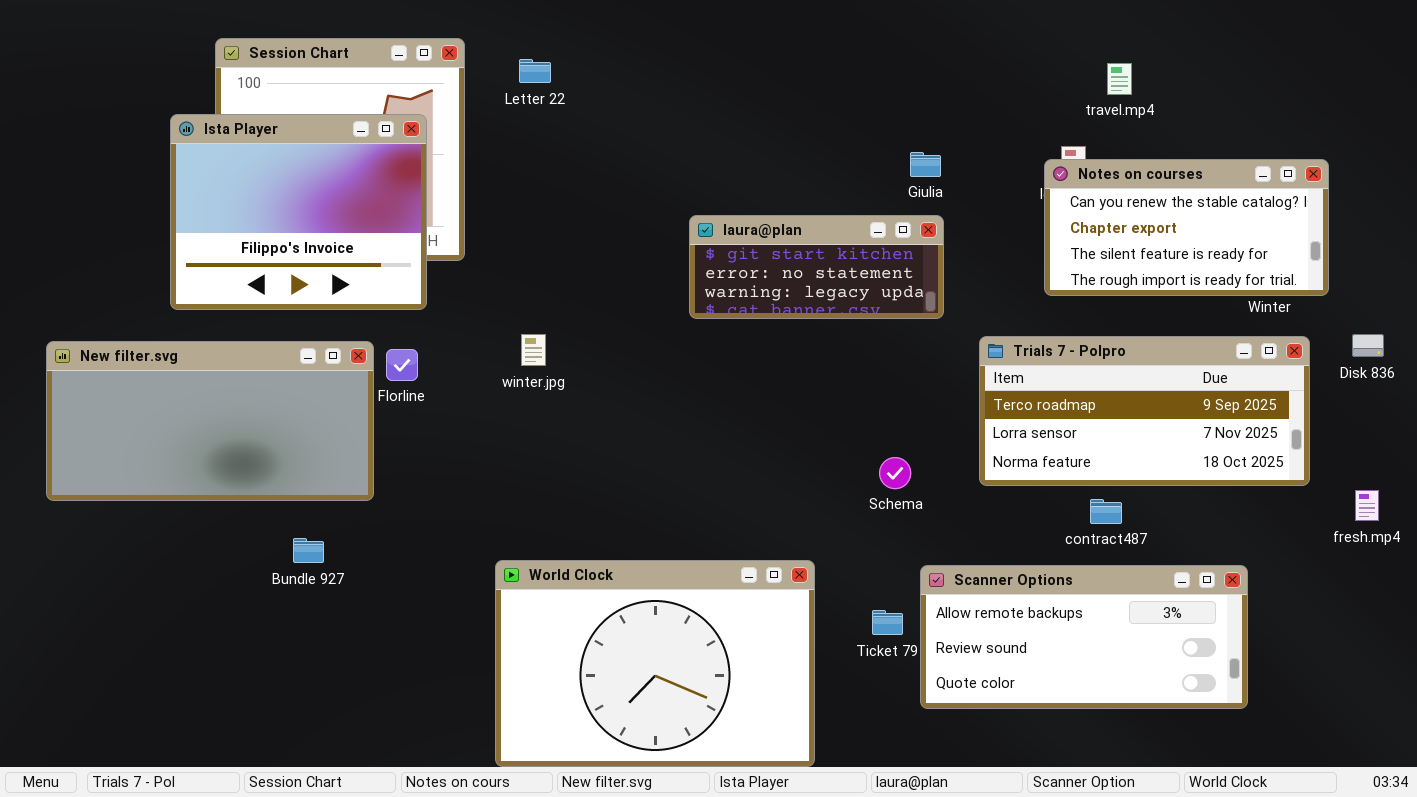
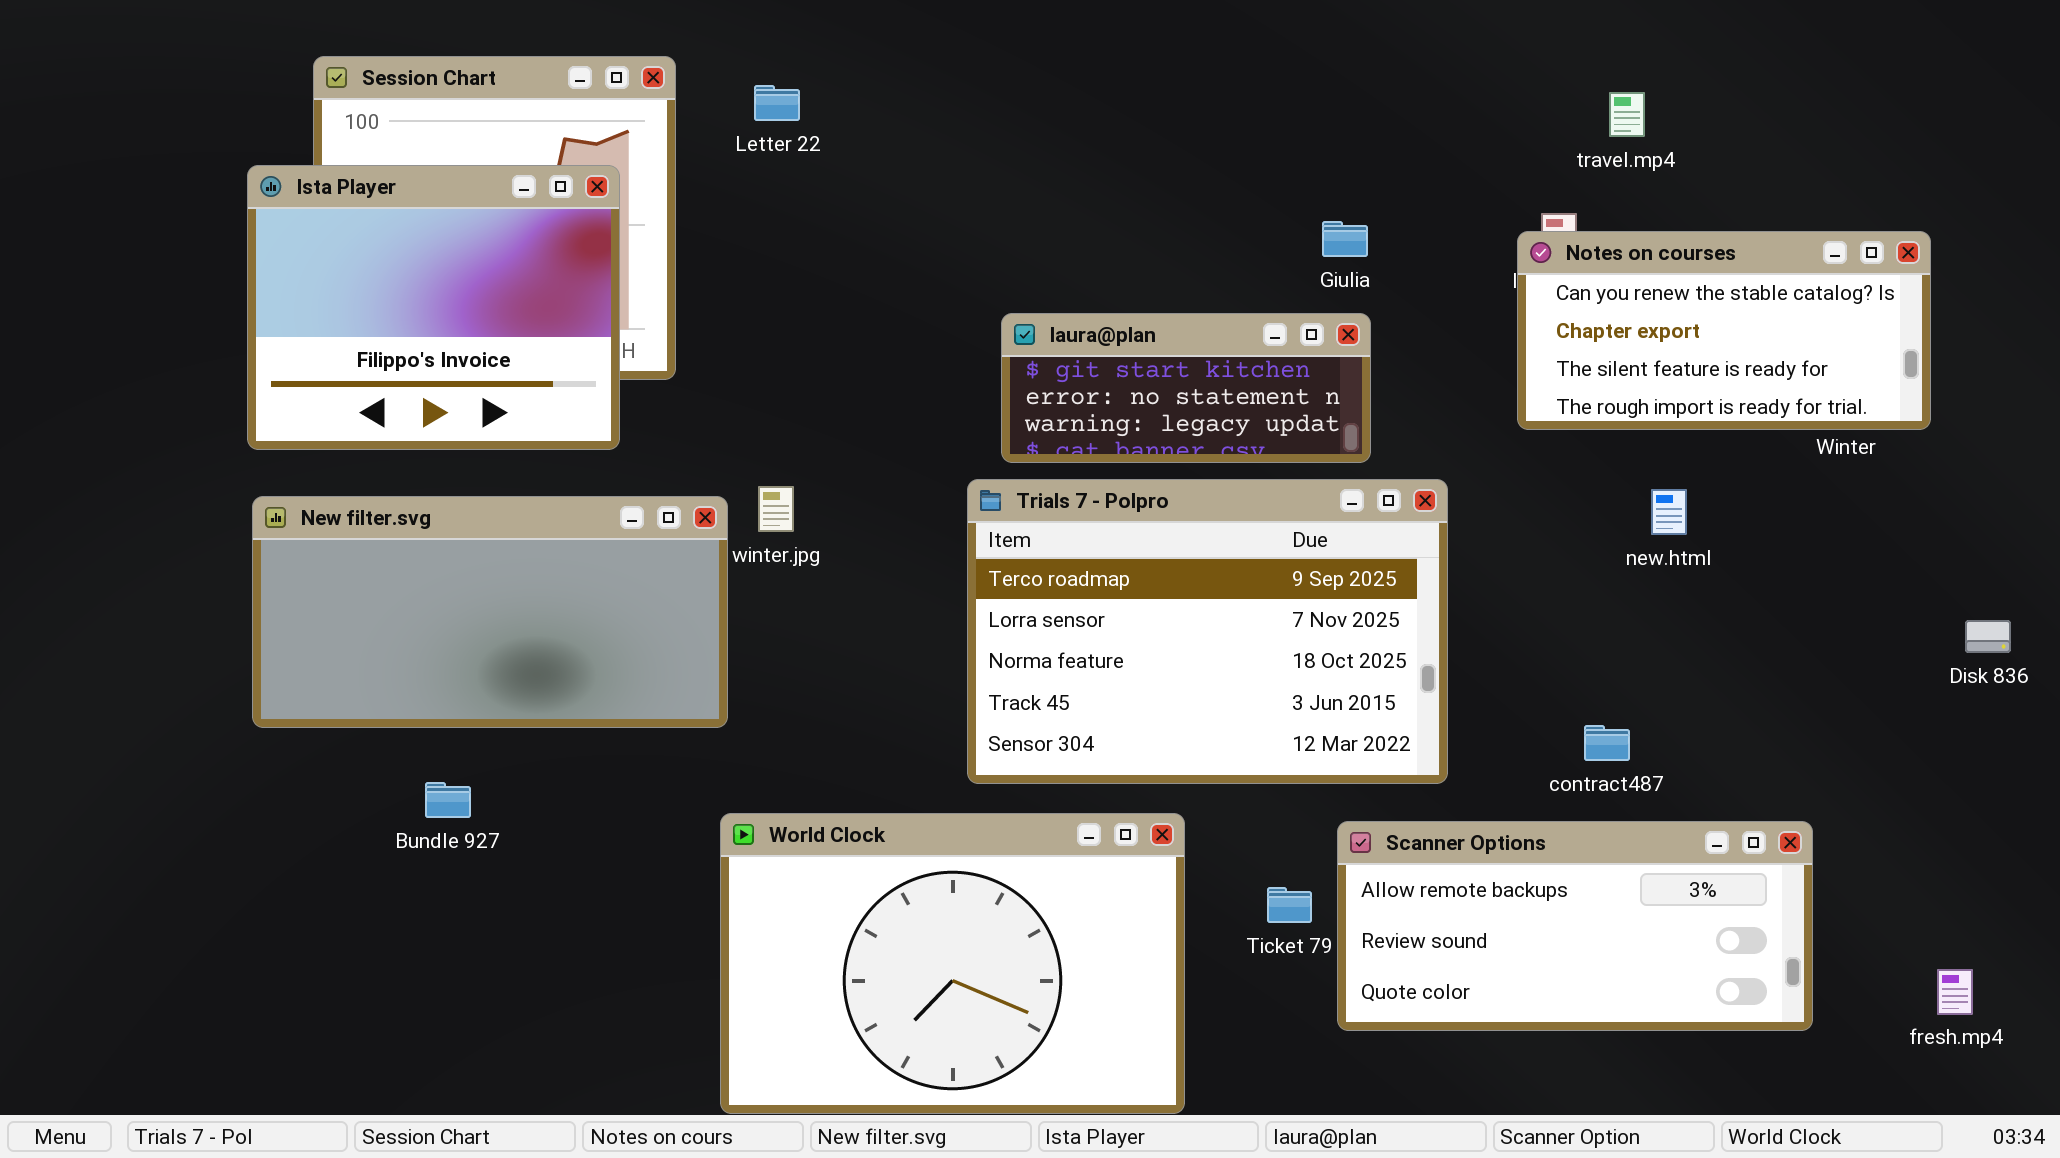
Disk 836: [1352,334,1384,357] -> [1965,620,2011,653], moved
Trials 7 - Polpro: [979,336,1310,486] -> [967,479,1448,784], moved, resized
New filter.svg: [46,341,374,501] -> [252,496,728,728], moved
fresh.mp4: [1355,490,1379,521] -> [1937,969,1973,1015], moved

